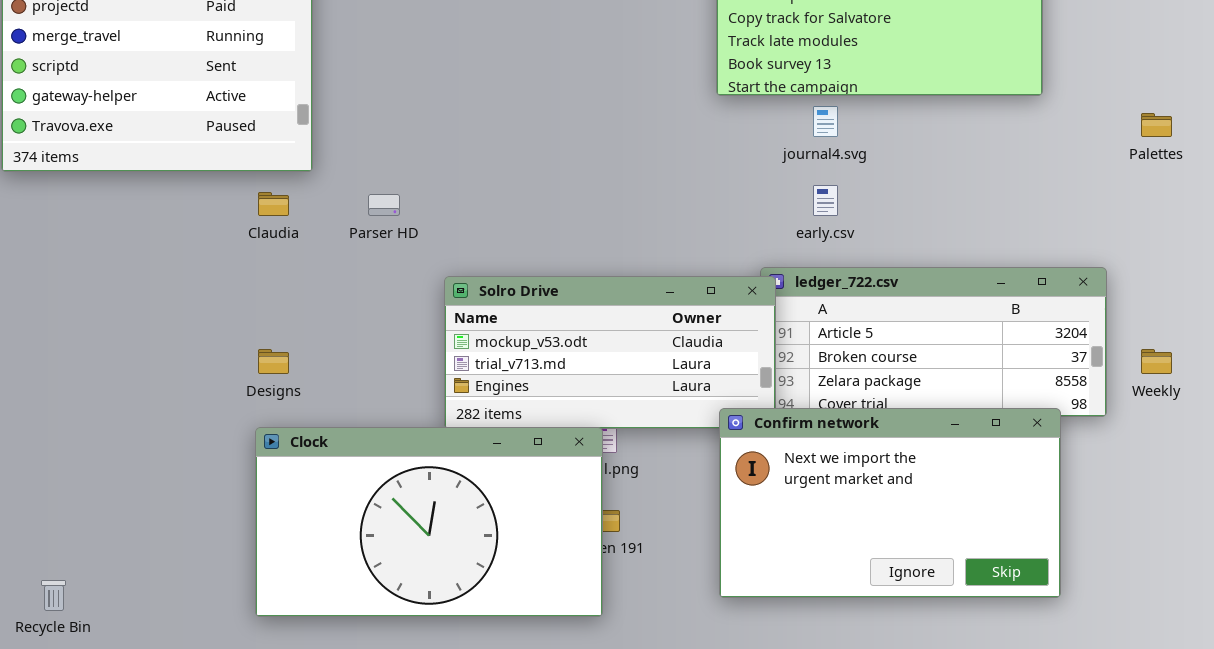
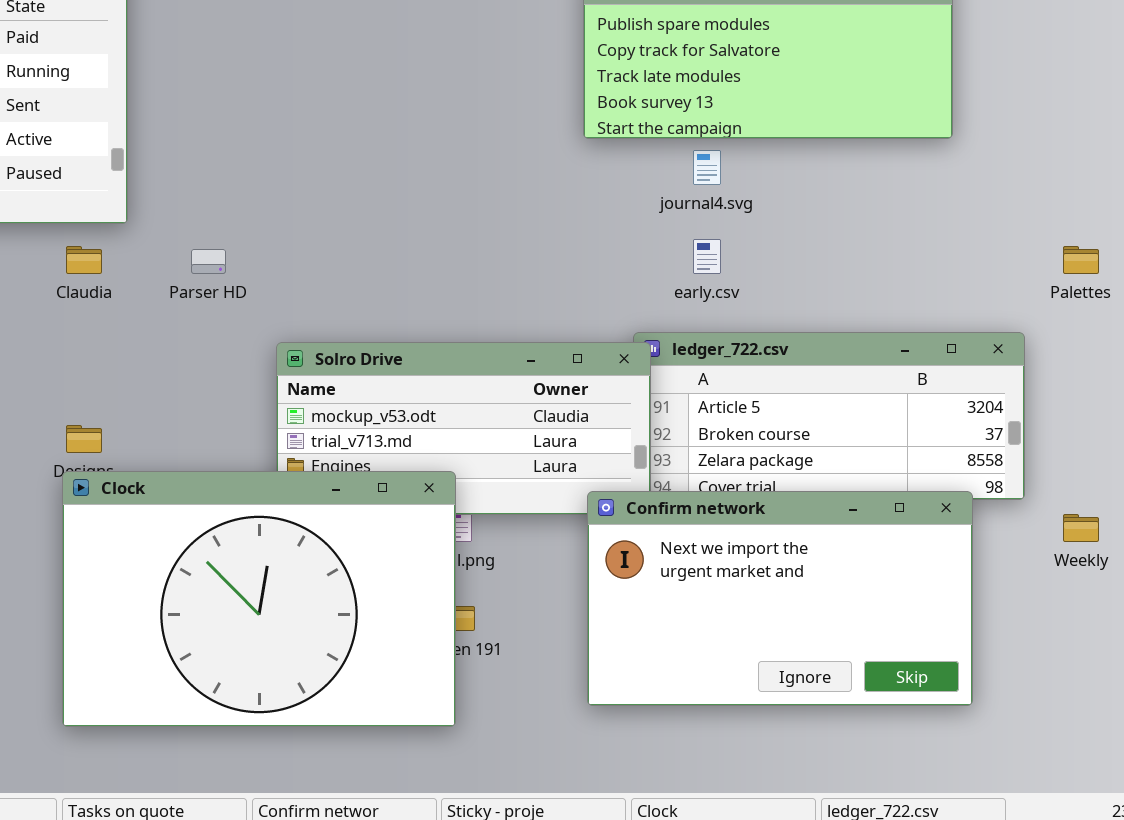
Palettes: [1141,113,1172,137] -> [1063,246,1099,274], moved
Weekly: [1141,349,1172,374] -> [1063,514,1099,542], moved
Clock: [255,427,603,617] -> [62,471,456,727], resized

